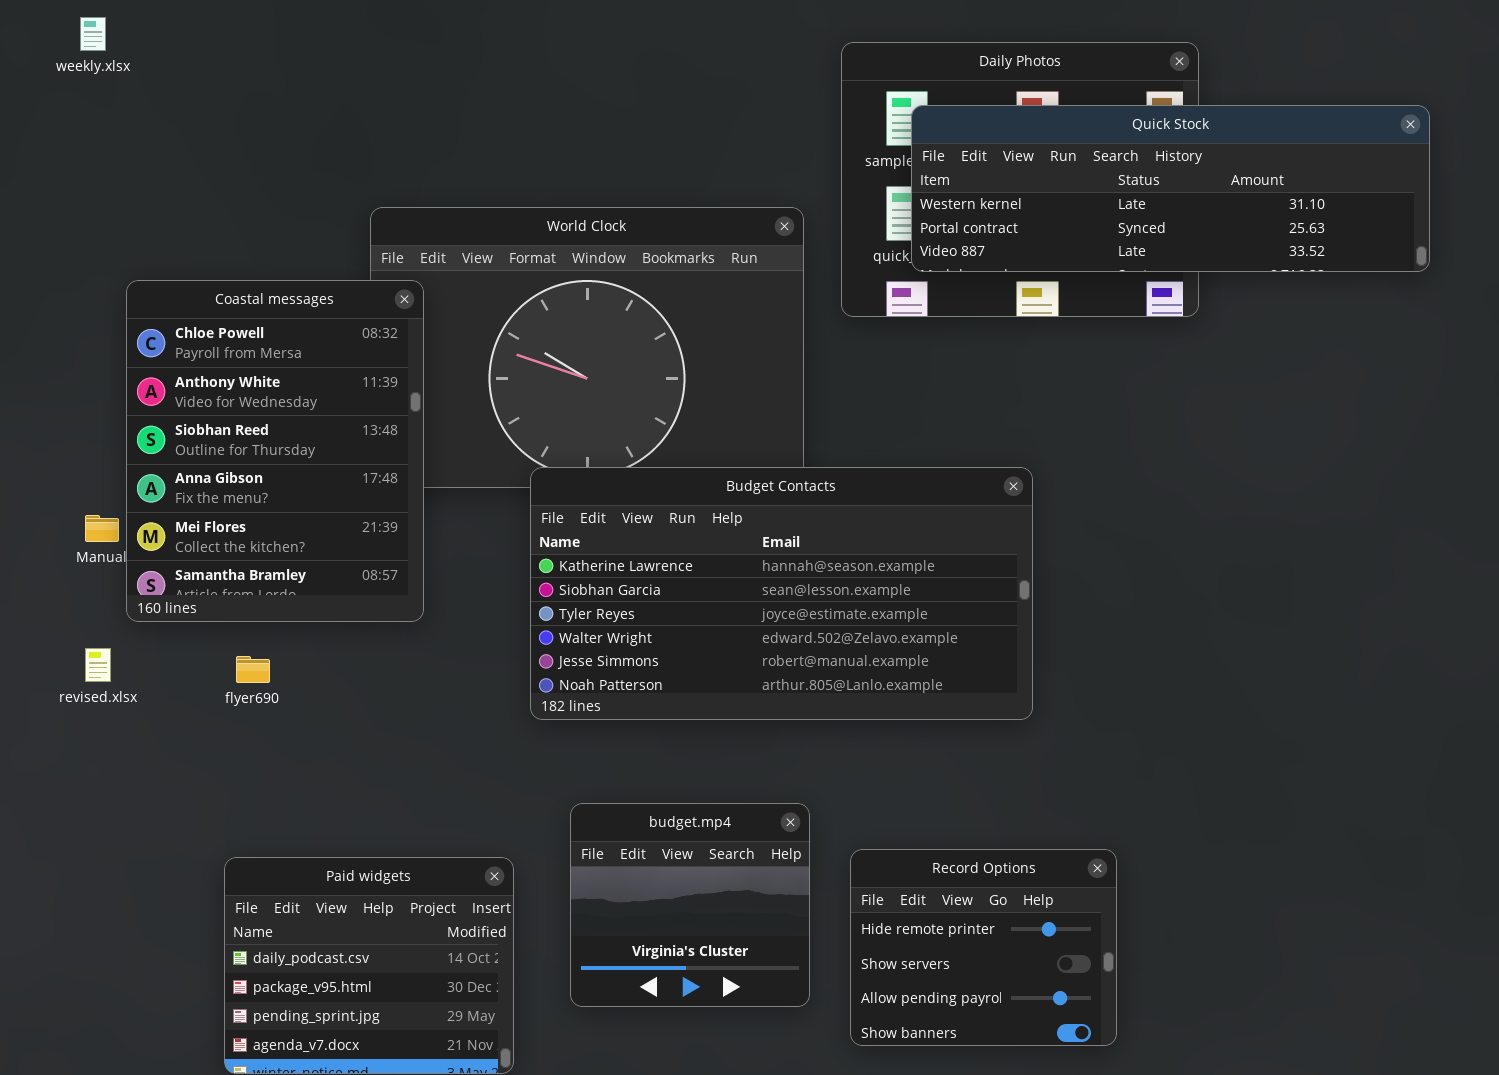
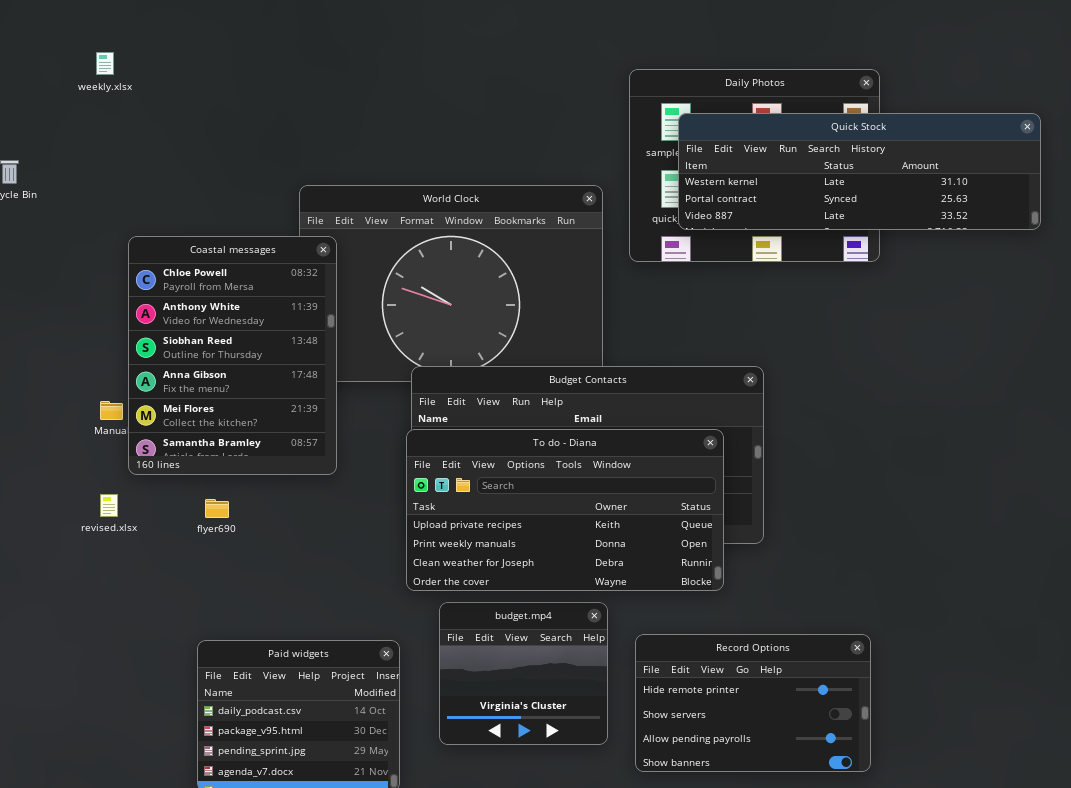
To do - Diana: none -> [406,429,724,591], opened
Record Options: [850,849,1117,1046] -> [635,634,871,772], resized

